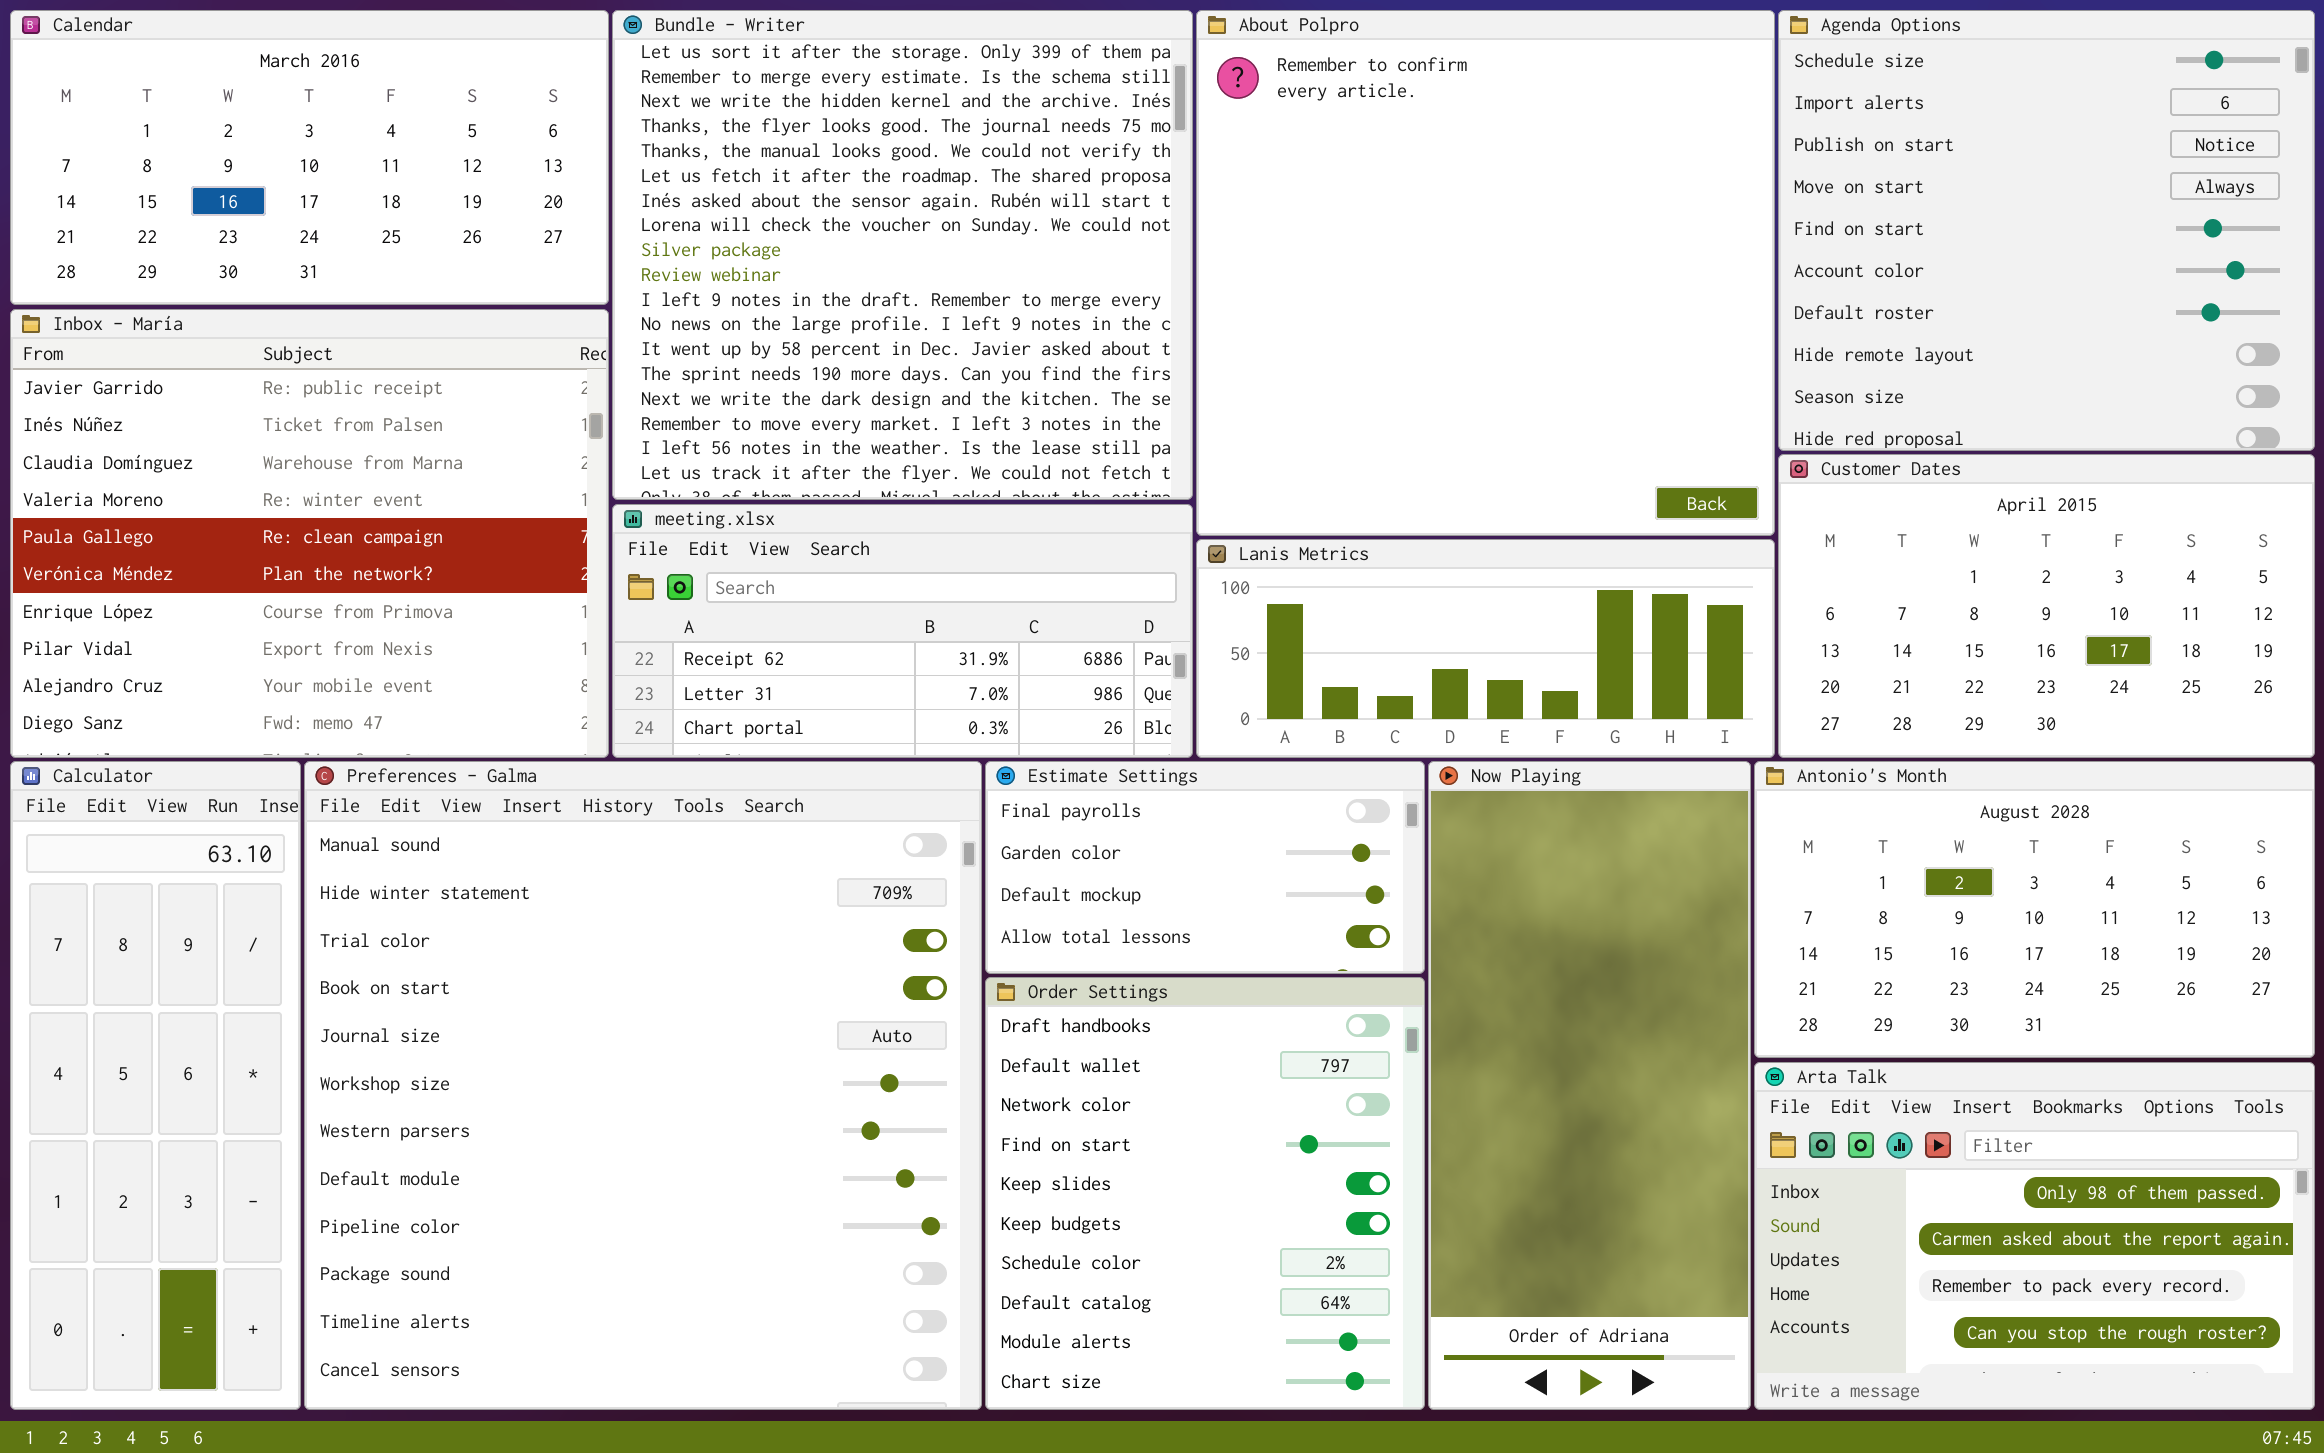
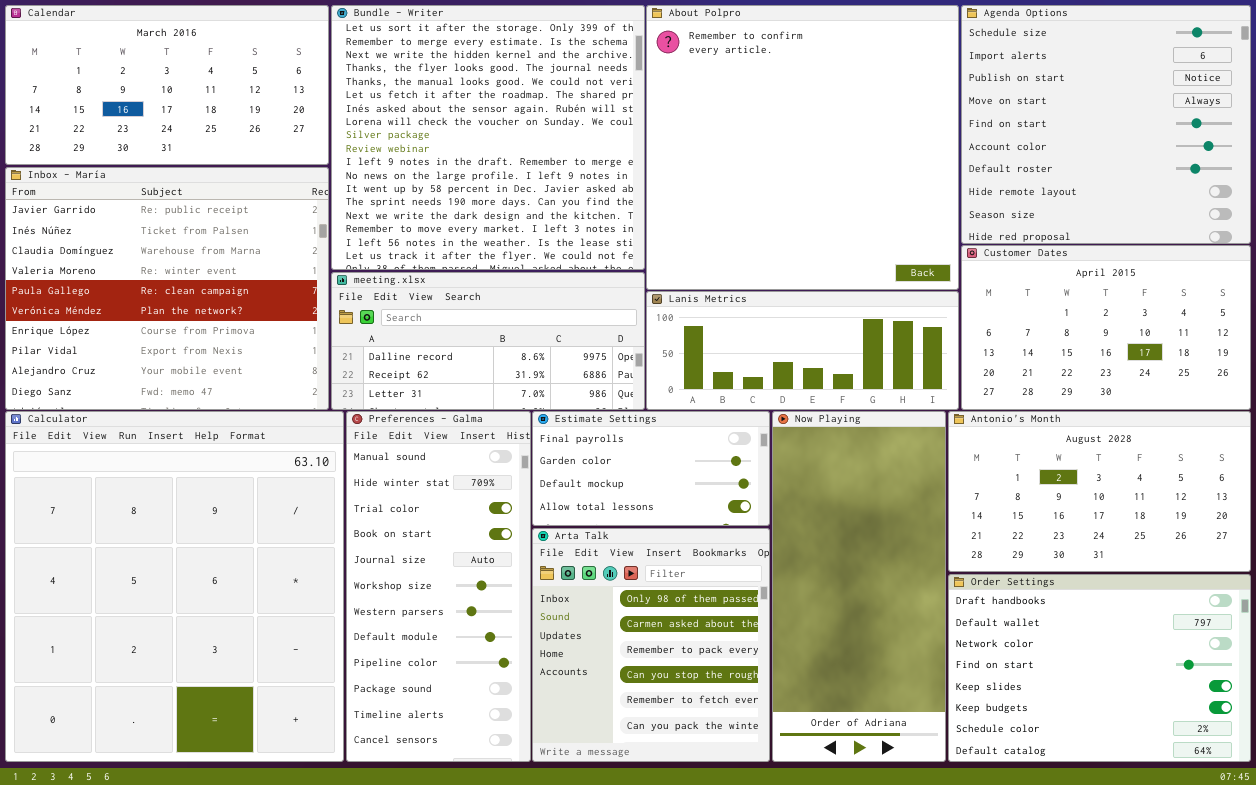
meeting.xlsx: [612,504,1193,758] -> [331,272,645,410], scrolled up 1 row
Calculator: [10,761,301,1410] -> [5,411,344,762], resized
Preferences - Galma: [304,761,982,1410] -> [346,411,531,762], resized
Order Settings: [985,977,1425,1410] -> [948,574,1251,762], moved, resized
Arta Talk: [1754,1062,2315,1410] -> [532,528,770,762], moved, resized

